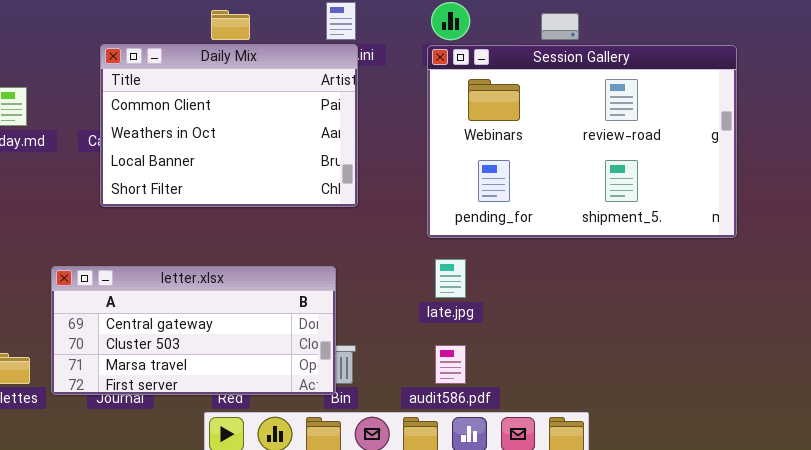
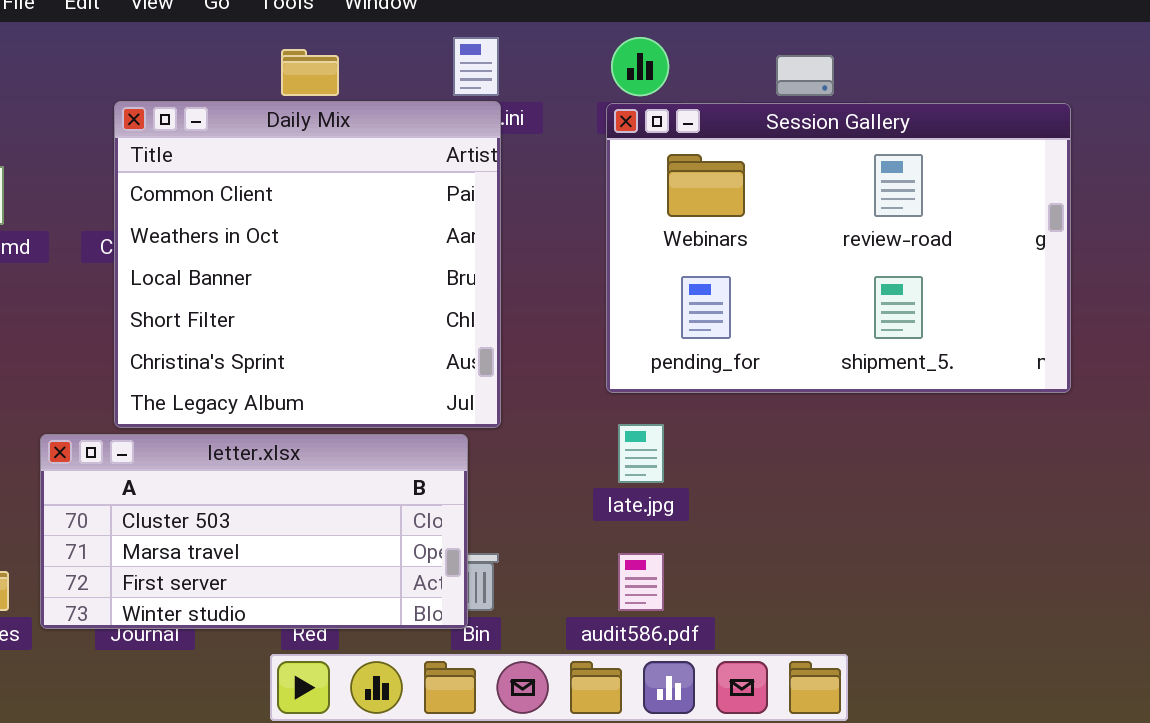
Daily Mix: [100,44,358,207] -> [114,101,501,428], resized
letter.xlsx: [51,266,336,395] -> [40,434,468,629], scrolled down 1 row

